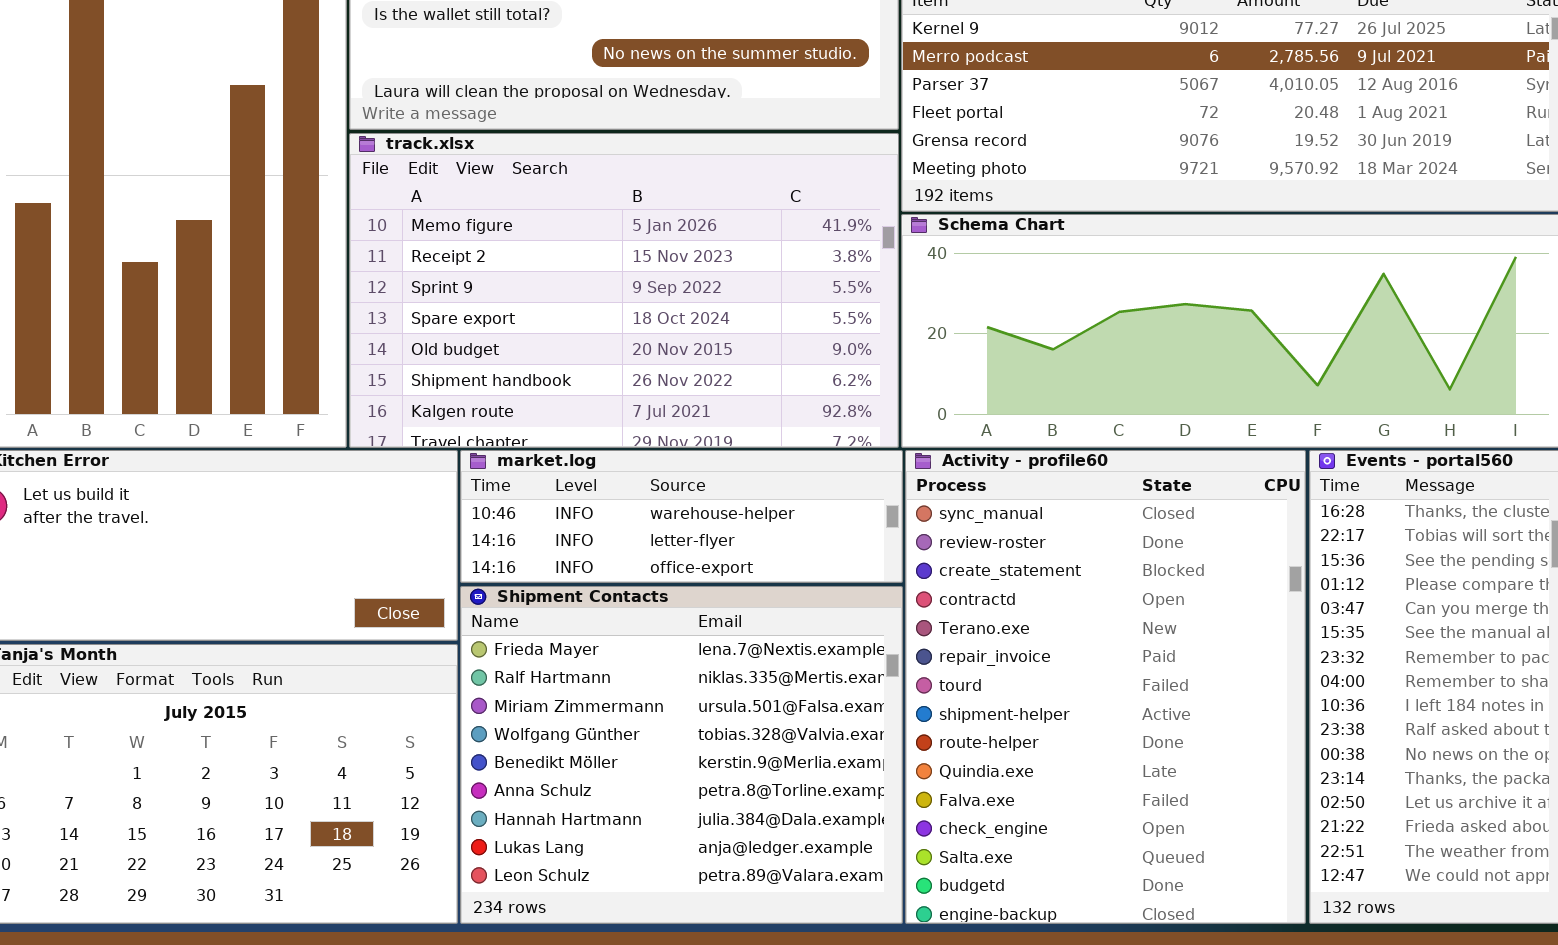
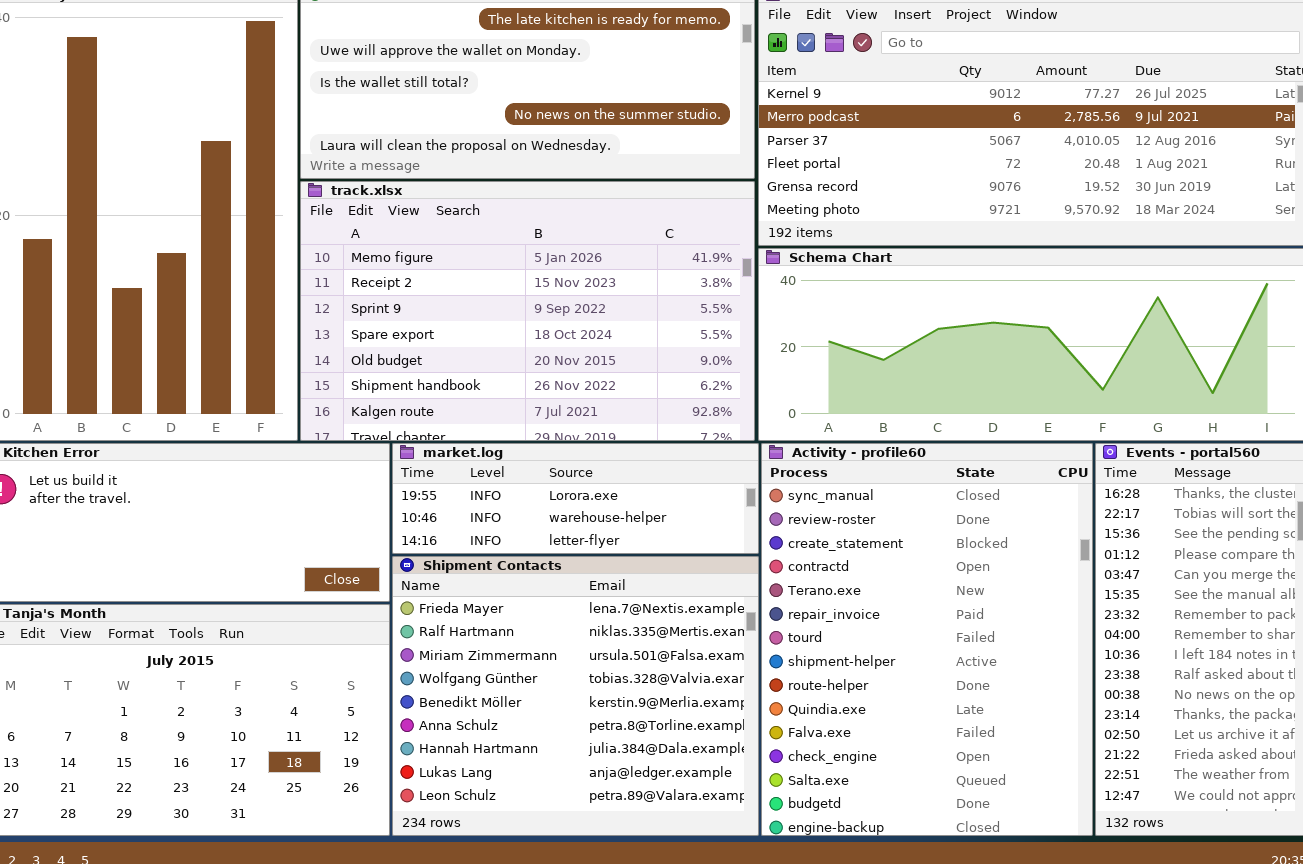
market.log: [460,450,903,583] -> [392,443,759,554], scrolled up 1 row

